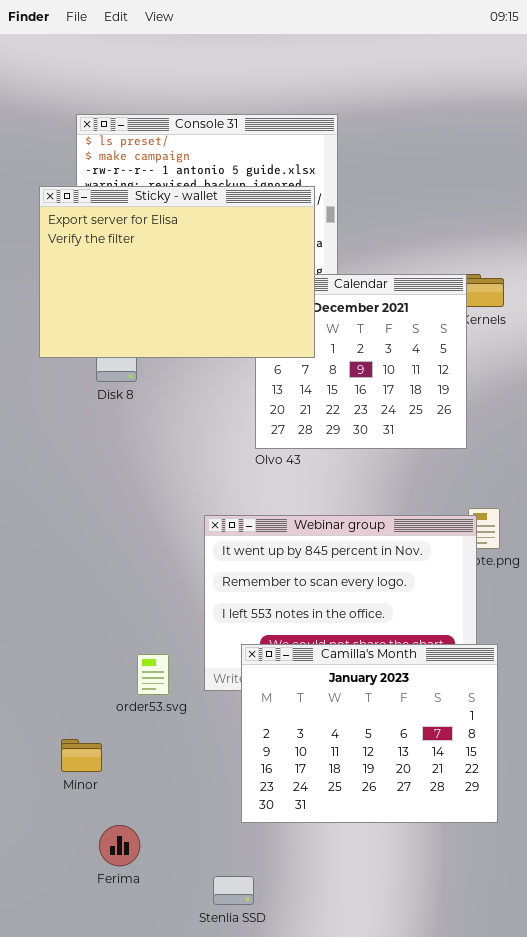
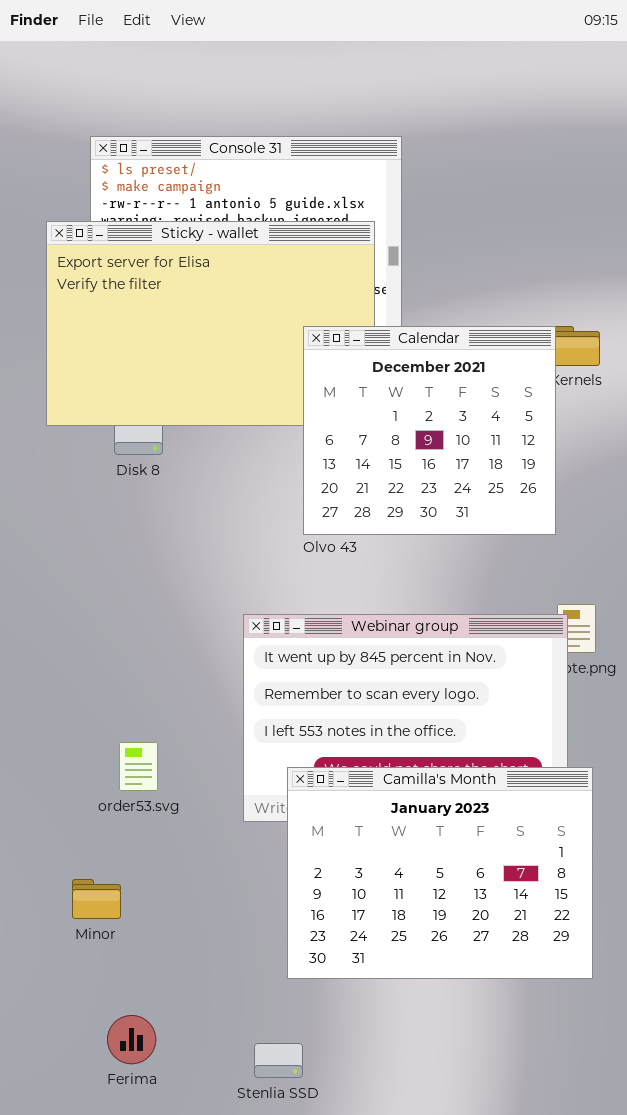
Calendar: [255,274,467,449] -> [303,326,556,535], raised
order53.svg: [137,654,169,695] -> [119,742,158,791], moved
Ferima: [99,825,140,866] -> [107,1015,156,1064], moved

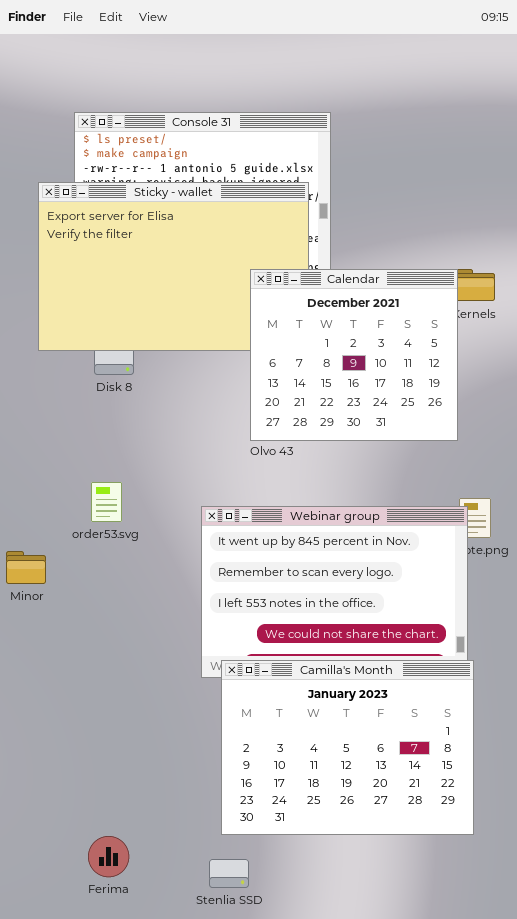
order53.svg: [119,742,158,791] -> [91,482,122,522], moved
Camilla's Month: [287,767,593,979] -> [221,660,474,835], moved
Minor: [72,879,121,919] -> [6,551,46,584], moved

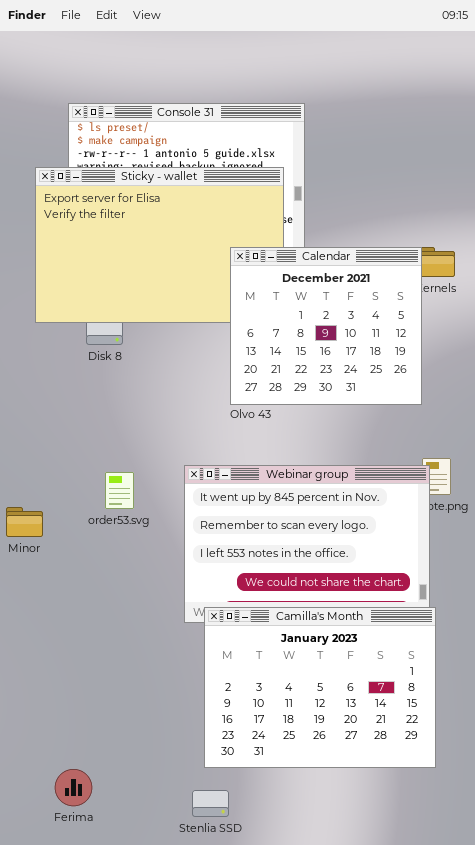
order53.svg: [91,482,122,522] -> [105,472,134,509], moved
Ferima: [88,836,129,877] -> [55,769,92,806], moved

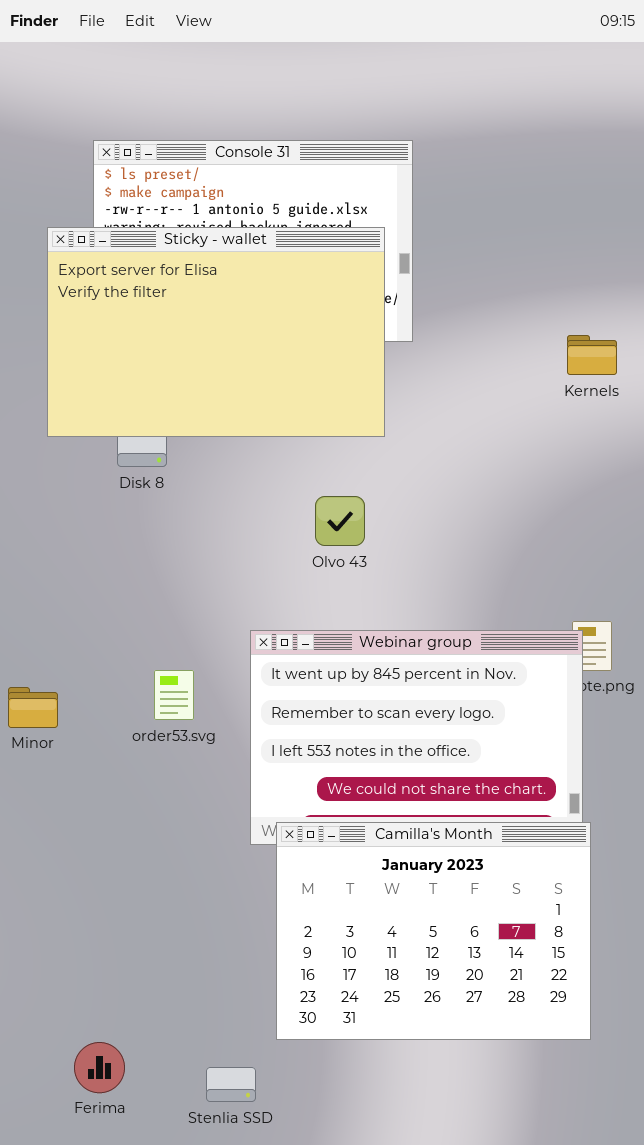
Calendar: [230,247,422,405] -> none, closed
order53.svg: [105,472,134,509] -> [154,670,194,720], moved
Stenlia SSD: [192,790,229,817] -> [206,1067,256,1102], moved

